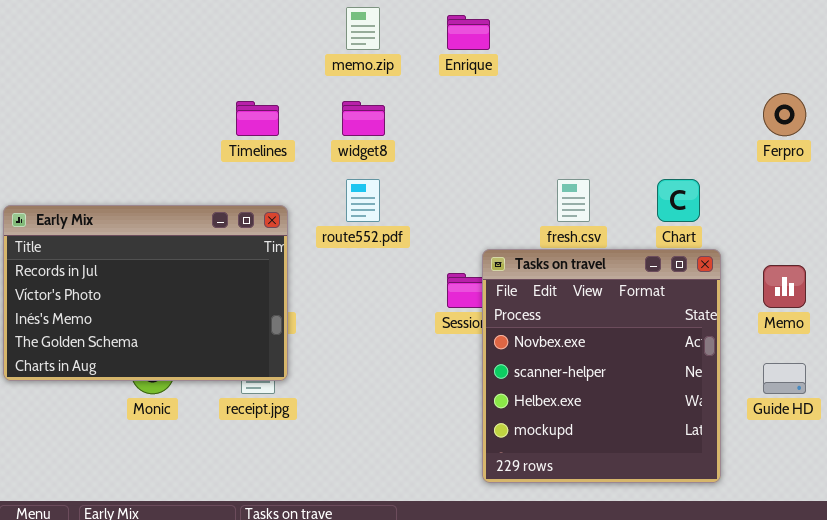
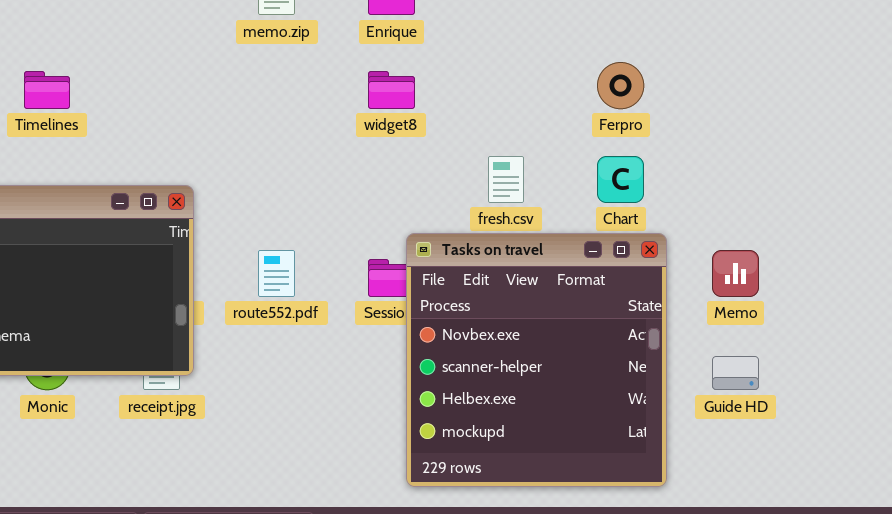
Ferpro: [763,93,806,136] -> [597,62,644,109], moved
Timelines: [236,101,279,136] -> [24,71,70,109], moved
widget8: [342,101,385,136] -> [368,71,415,109], moved
route552.pdf: [346,179,380,222] -> [258,250,295,297], moved

